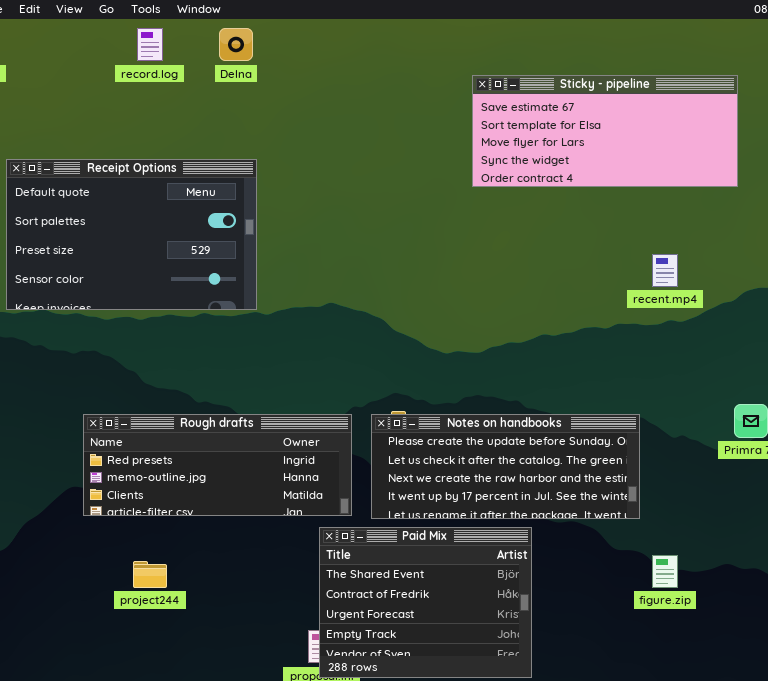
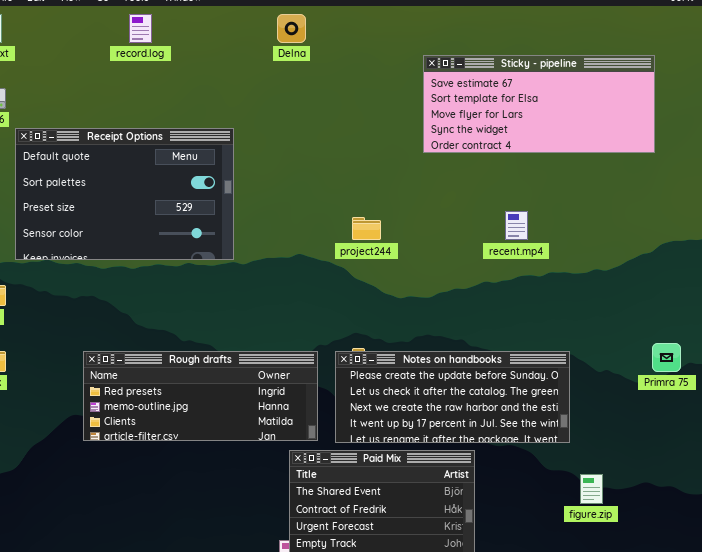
Delna: [219,28,253,61] -> [277,14,306,43], moved
recent.mp4: [652,254,678,287] -> [505,211,528,240], moved
project244: [133,561,167,588] -> [352,217,381,240], moved

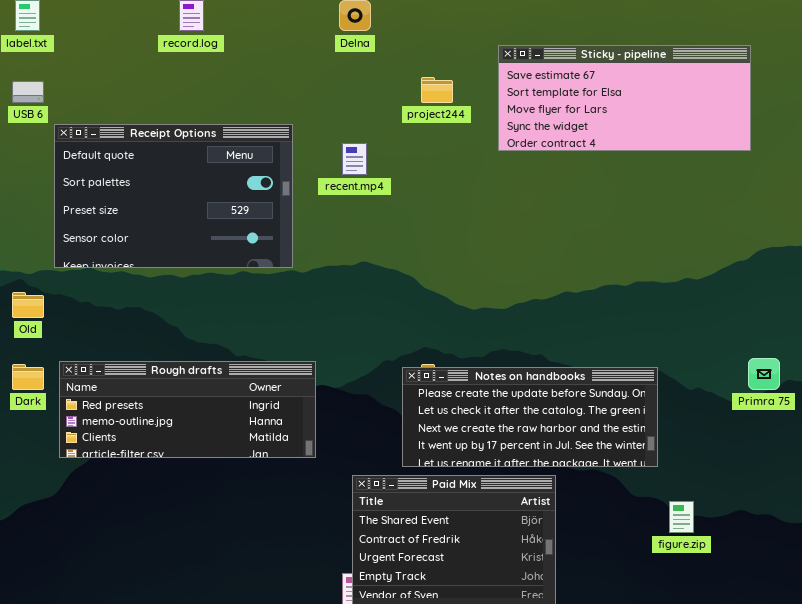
recent.mp4: [505,211,528,240] -> [342,143,367,175], moved
project244: [352,217,381,240] -> [421,77,453,103], moved
Rough drafts: [83,351,318,441] -> [59,361,316,458], moved

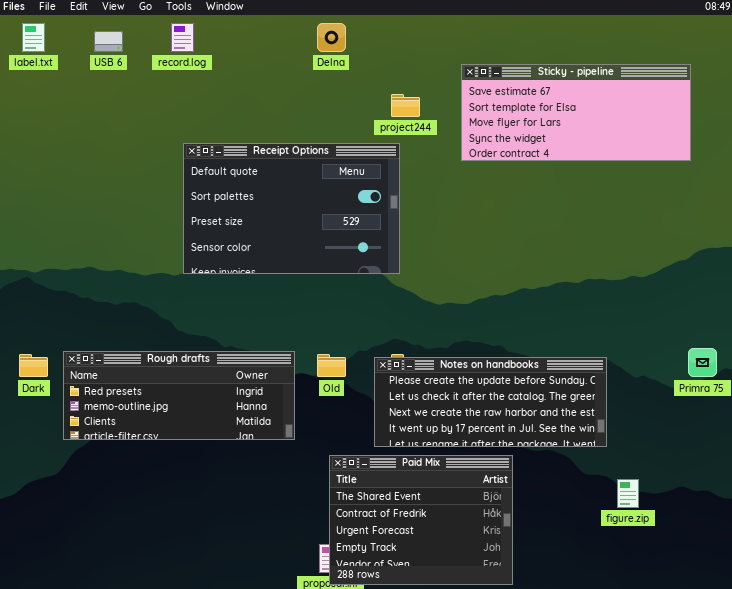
USB 6: [12,81,44,103] -> [94,31,123,52], moved
Receipt Options: [54,124,293,268] -> [183,143,400,274], moved
Old: [12,292,44,318] -> [317,354,346,377], moved

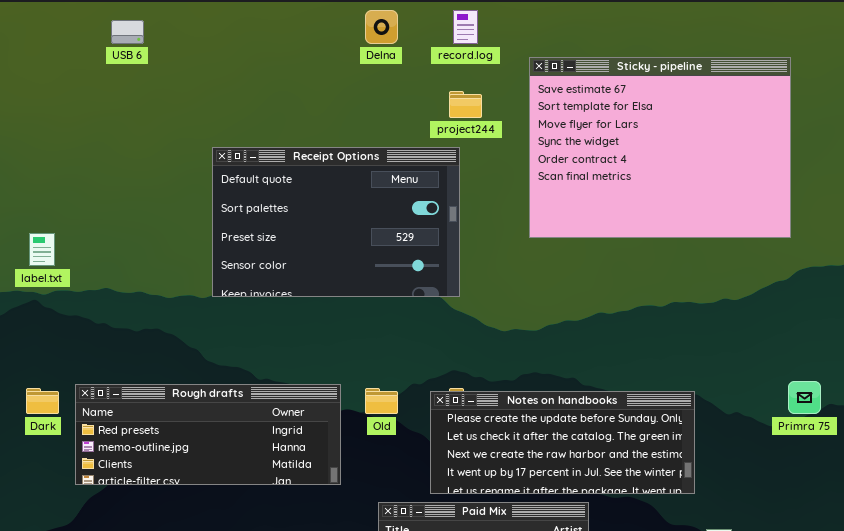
label.txt: [22,23,45,52] -> [29,233,55,266], moved
record.log: [171,23,194,52] -> [453,10,478,44], moved
Sticky - pipeline: [461,64,691,161] -> [529,57,791,238], resized

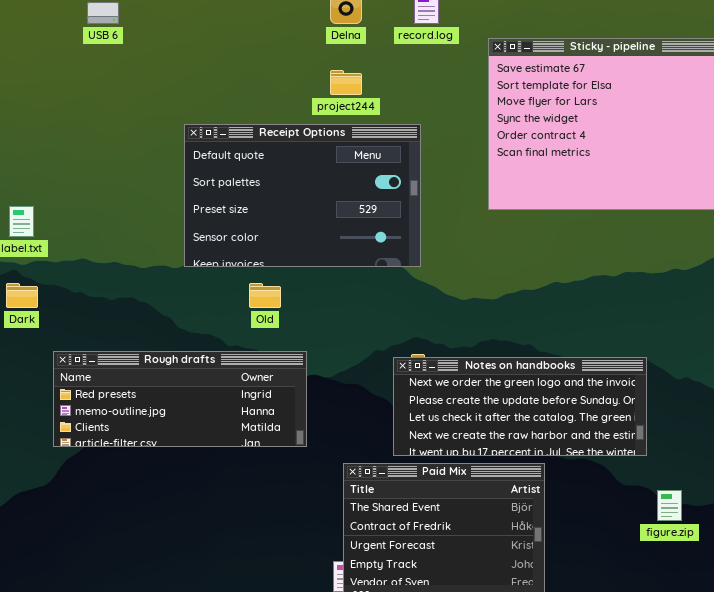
project244: [449,91,482,118] -> [330,70,362,95], moved
Dark: [26,388,59,414] -> [6,283,38,308], moved
Old: [365,388,398,414] -> [249,283,281,308], moved
Notes on handbooks: [430,391,695,494] -> [393,357,647,456], scrolled up 1 row

